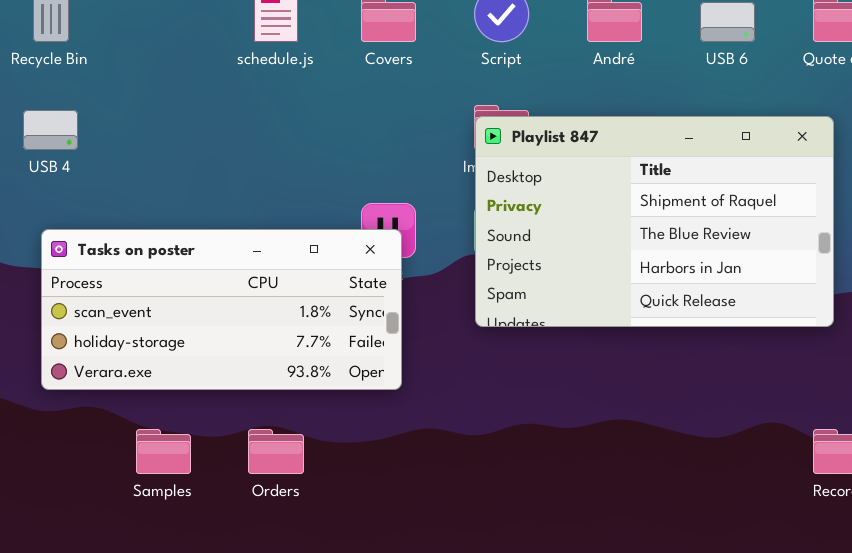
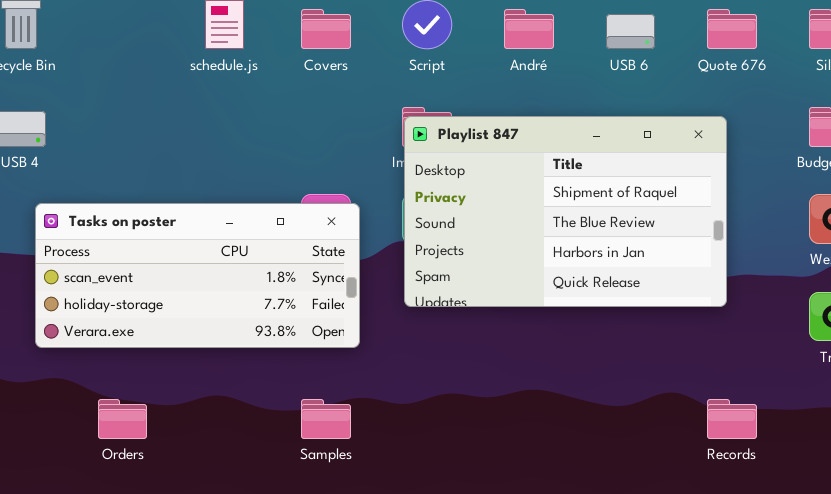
Tasks on poster: [41,229,402,390] -> [35,203,360,348], moved
Samples: [136,429,191,474] -> [301,399,351,439], moved
Orders: [248,429,304,474] -> [98,399,147,439], moved

